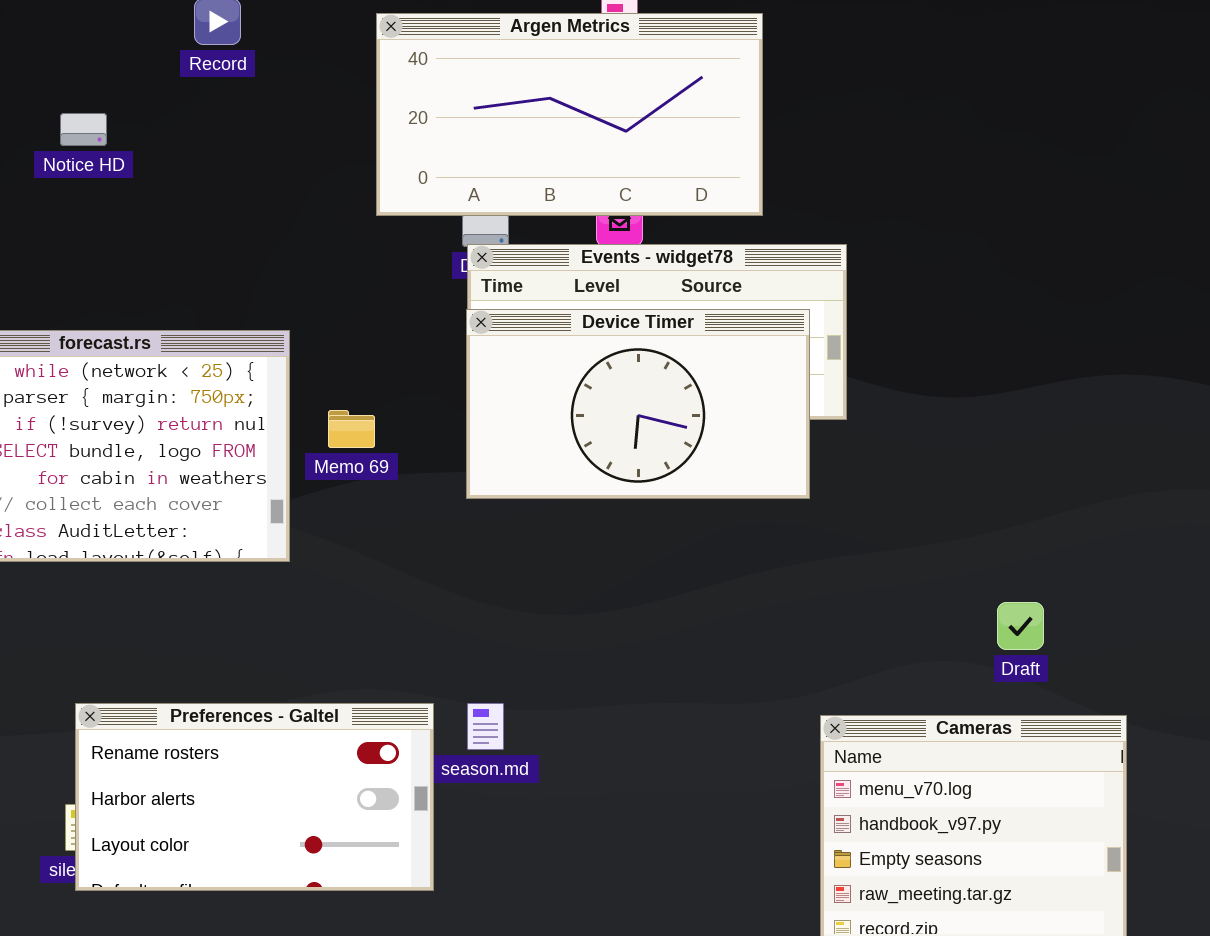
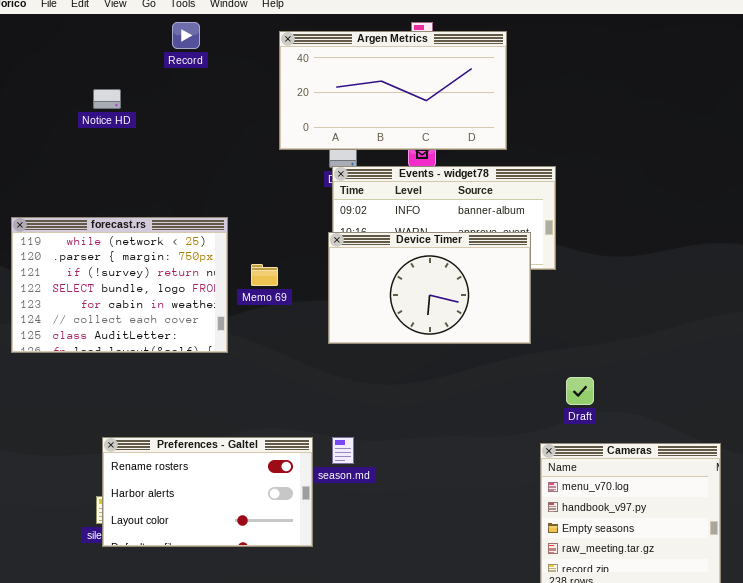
Device Timer: [466,309,810,499] -> [328,232,531,344], moved
Draft: [997,602,1044,650] -> [566,377,594,405], moved

